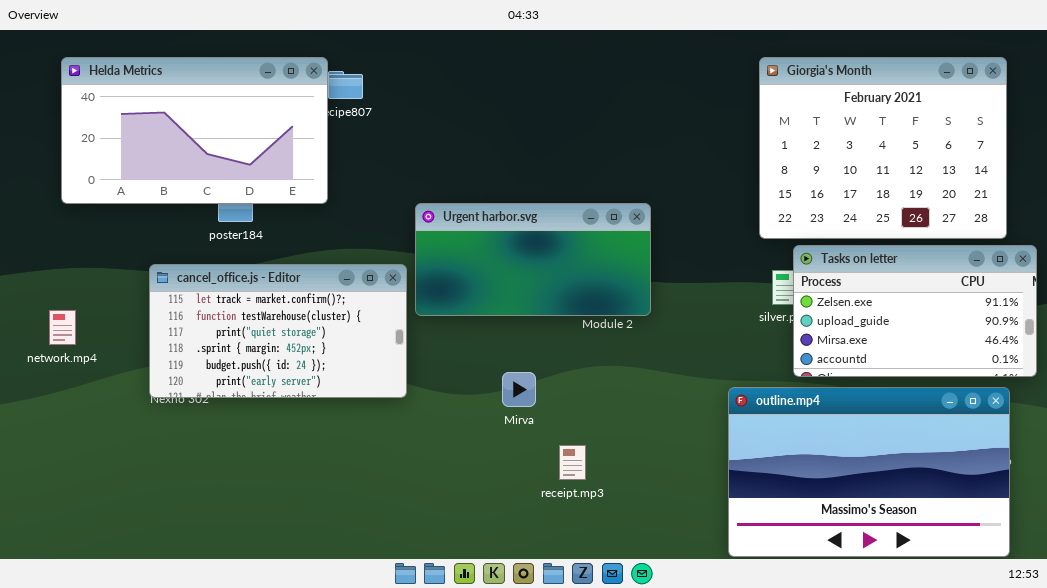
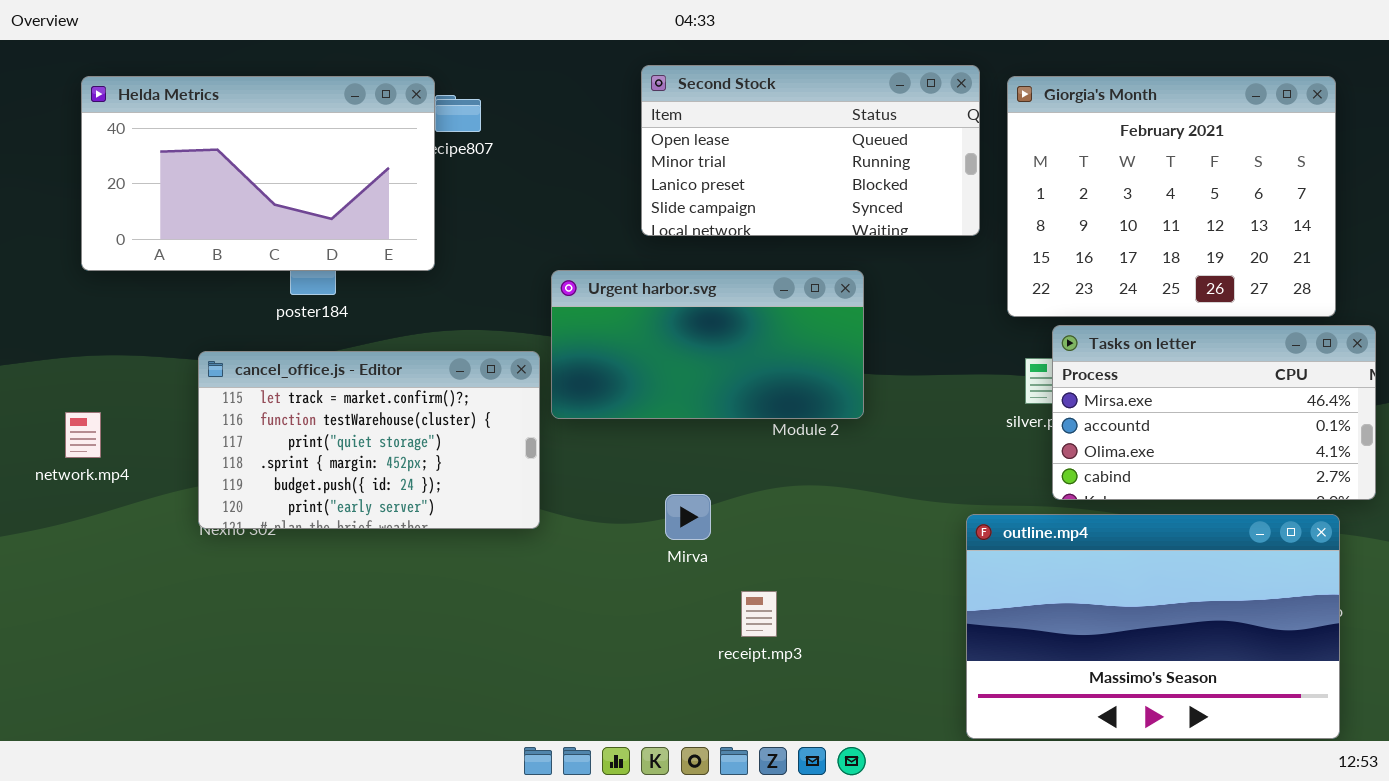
Second Stock: none -> [641,65,980,236], opened
Tasks on letter: [793,245,1037,377] -> [1052,325,1376,500], scrolled down 2 rows

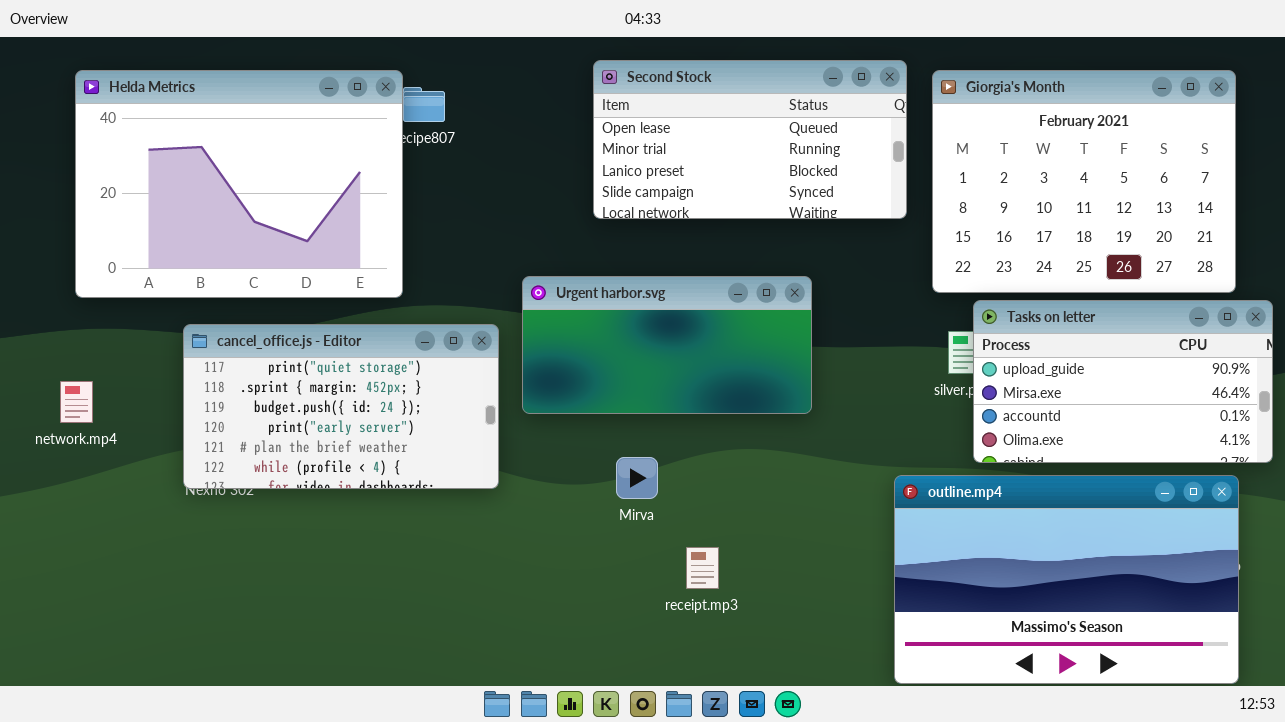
Helda Metrics: [81,76,435,271] -> [75,70,403,298], resized
Urgent harbor.svg: [551,270,864,419] -> [522,276,812,414], moved
Tasks on letter: [1052,325,1376,500] -> [973,300,1273,463], scrolled up 1 row
cancel_office.js - Editor: [198,351,540,529] -> [183,324,499,489], scrolled down 2 rows

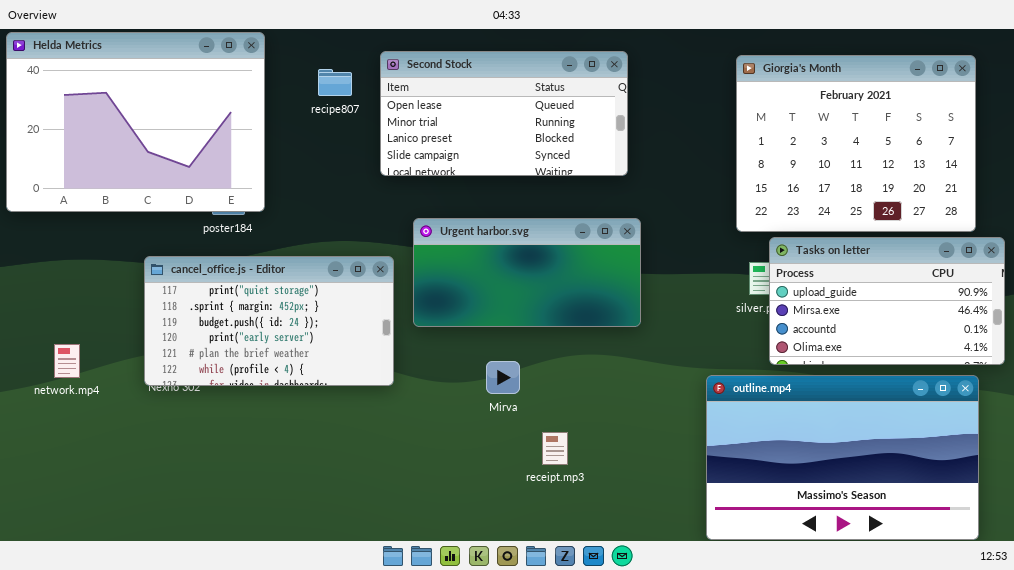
Second Stock: [593,60,907,219] -> [380,51,628,176], moved
Helda Metrics: [75,70,403,298] -> [6,32,265,212], moved
network.mp4: [60,381,93,423] -> [54,344,80,378], moved

